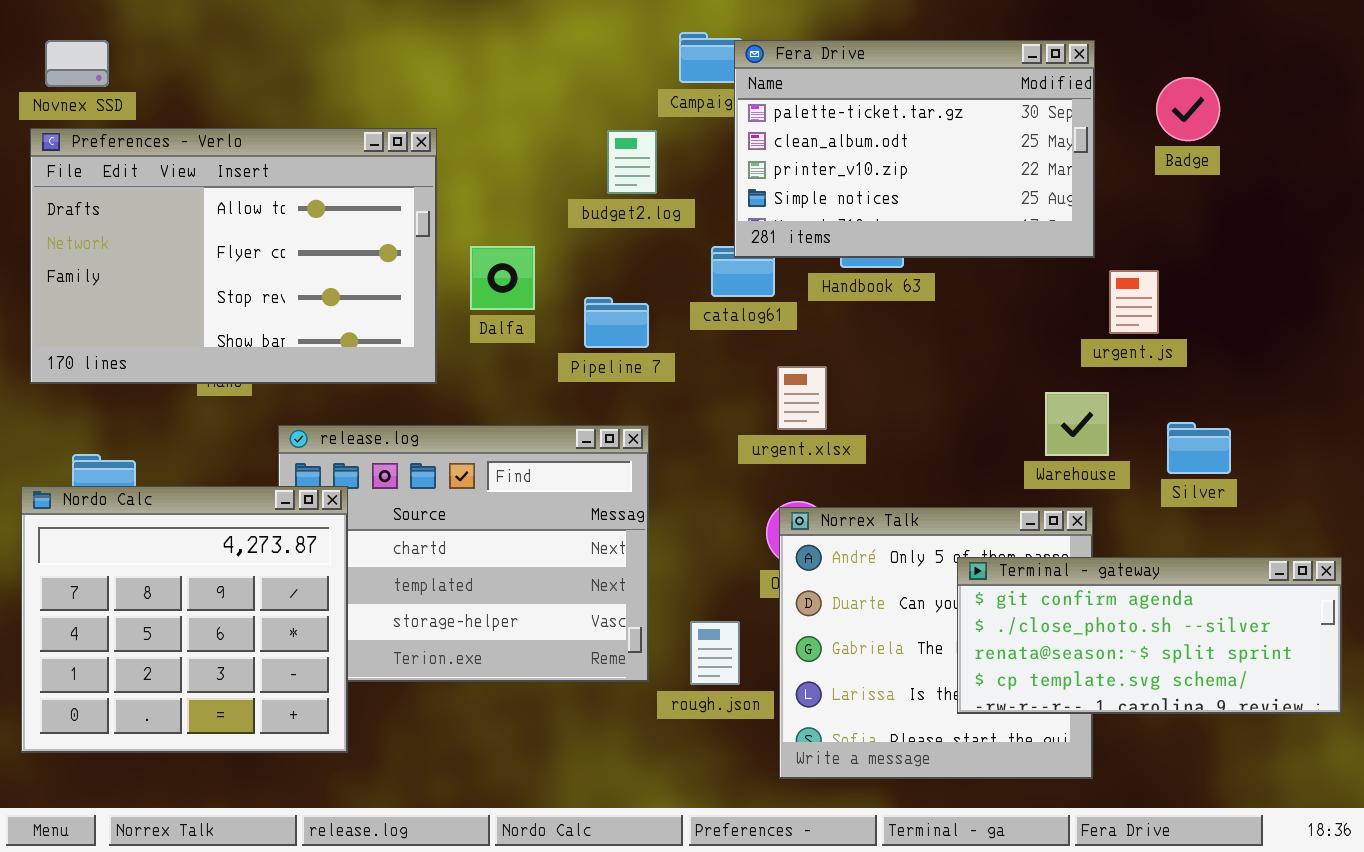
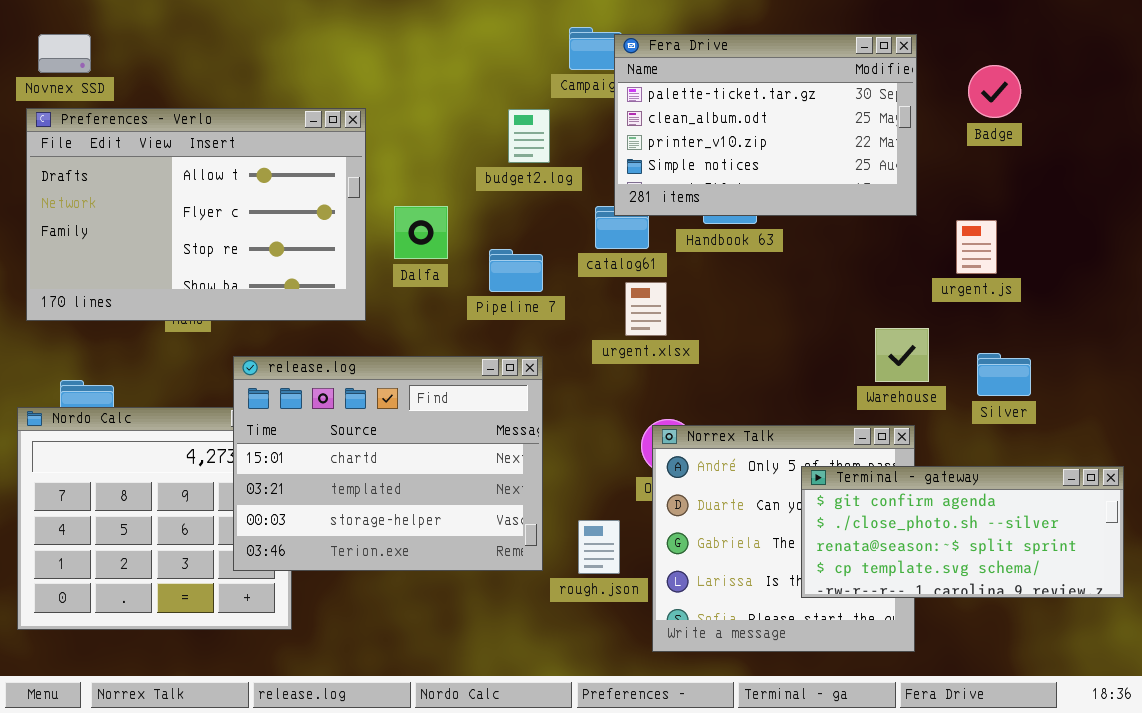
urgent.js: [1109,270,1159,334] -> [956,220,997,274], moved
urgent.xlsx: [777,366,827,430] -> [625,282,667,336], moved
release.log: [278,425,649,682] -> [233,356,543,571], raised

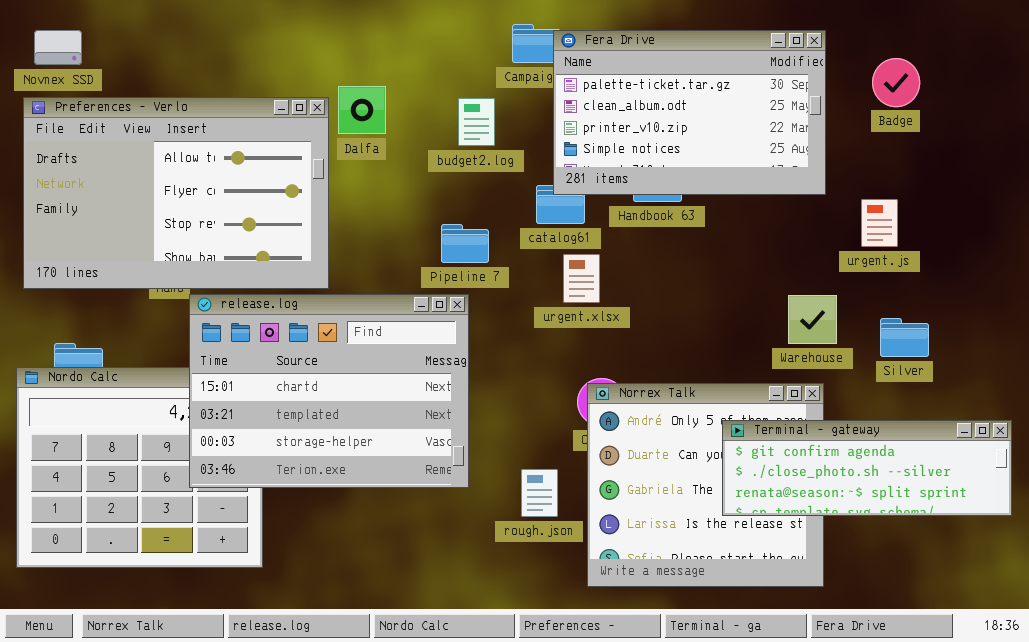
Dalfa: [394,206,448,259] -> [338,86,386,134], moved
release.log: [233,356,543,571] -> [189,294,469,488], moved
Terminal - gateway: [801,466,1124,598] -> [722,420,1012,516], resized

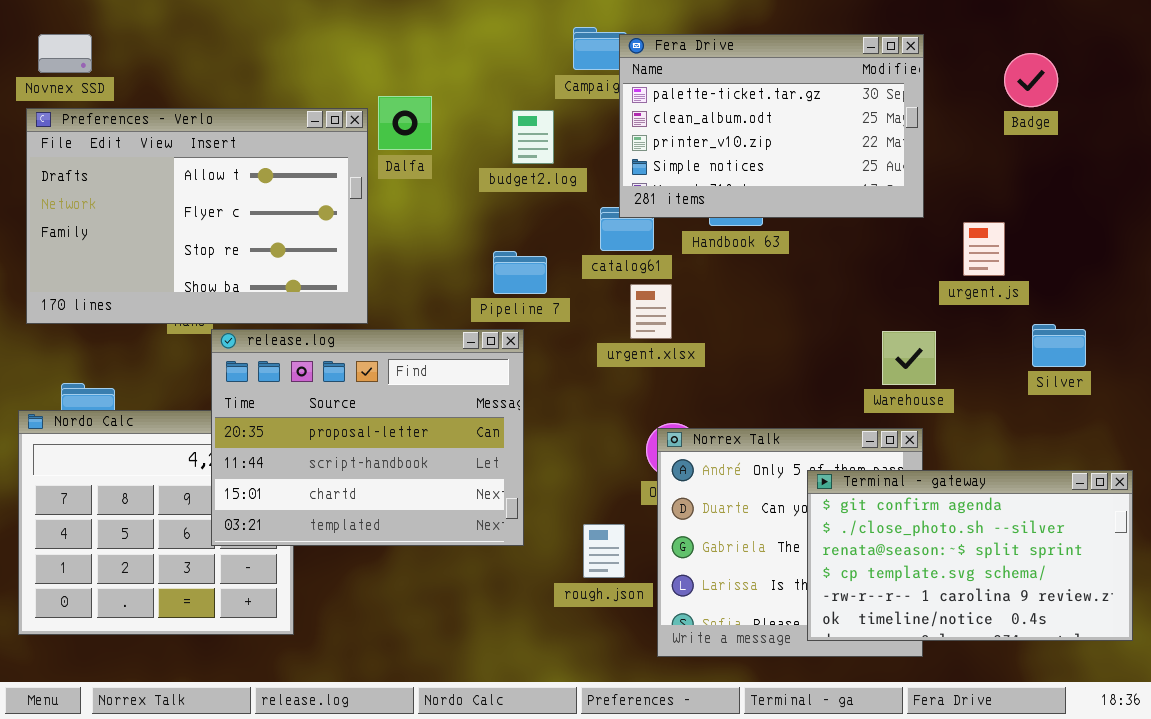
Badge: [872,58,920,107] -> [1004,53,1058,107], moved
release.log: [189,294,469,488] -> [211,329,524,546], scrolled up 2 rows
Silver: [880,318,929,357] -> [1032,324,1086,367], moved
Terminal - gateway: [722,420,1012,516] -> [807,470,1133,641], resized

